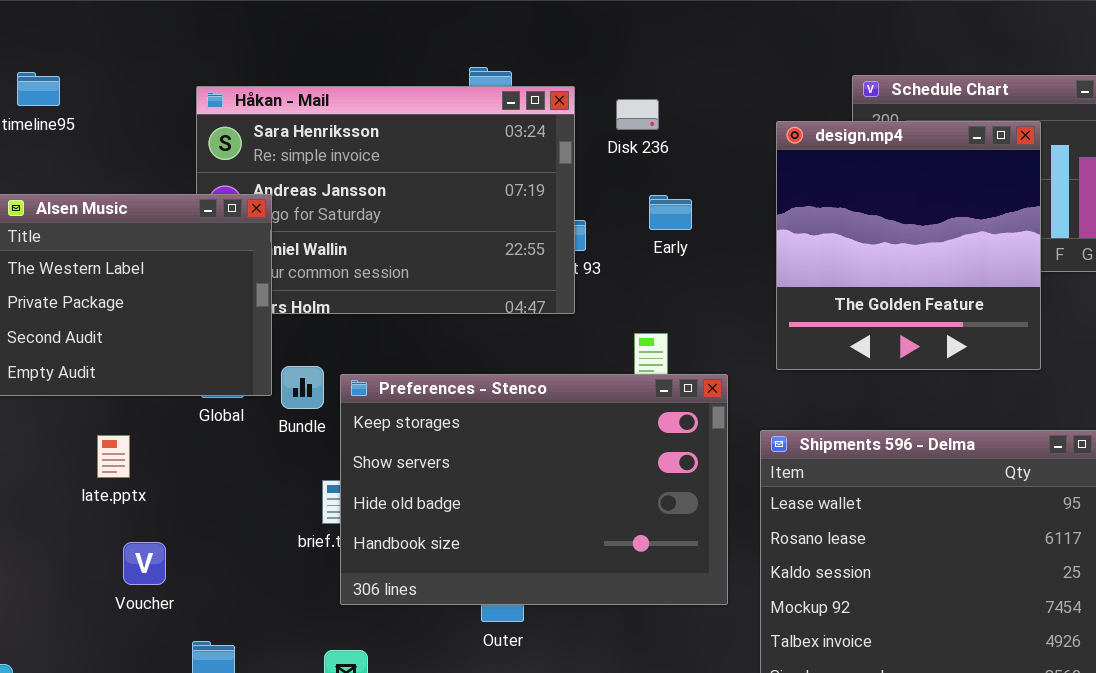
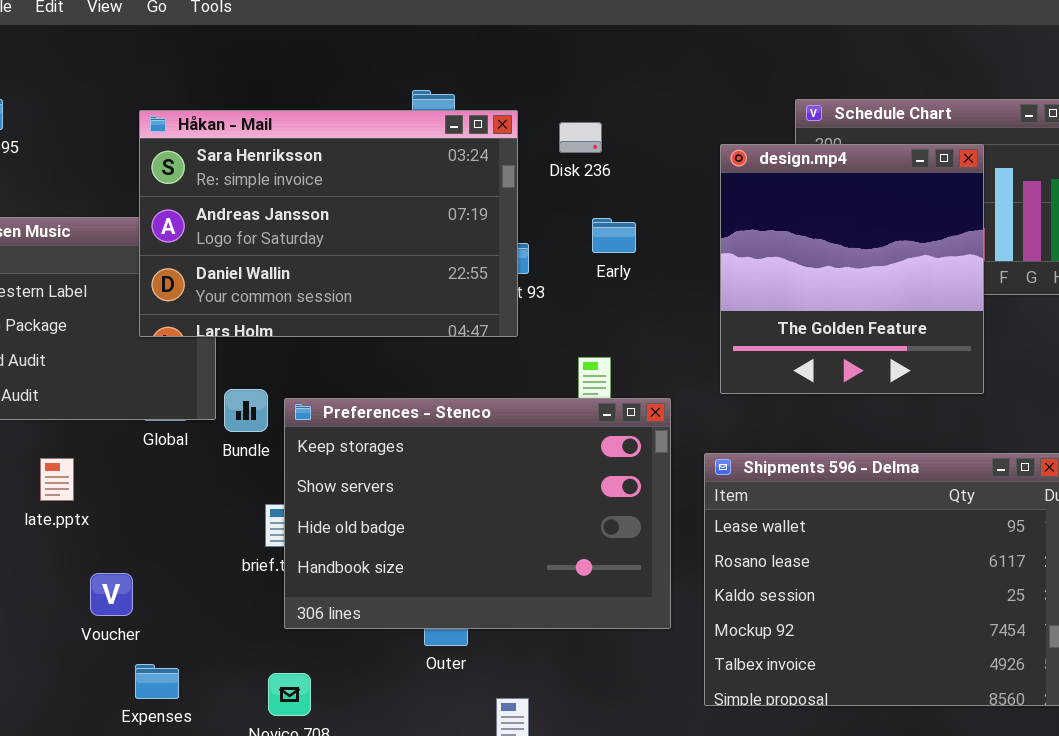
Håkan - Mail: [196,86,575,314] -> [139,110,518,337], raised
Voucher: [123,542,166,585] -> [90,573,133,616], moved

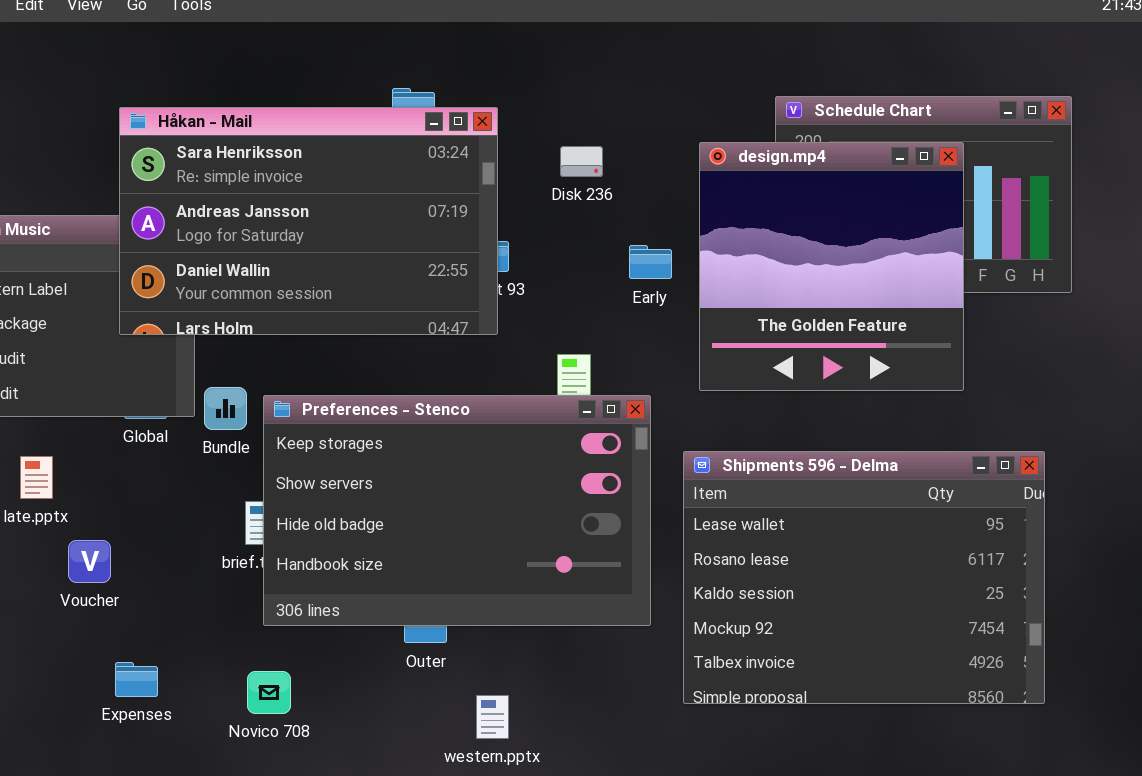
Disk 236: [559,122,602,153] -> [560,146,603,177], moved
Early: [592,218,636,253] -> [629,245,672,279], moved
Voucher: [90,573,133,616] -> [68,540,111,583], moved

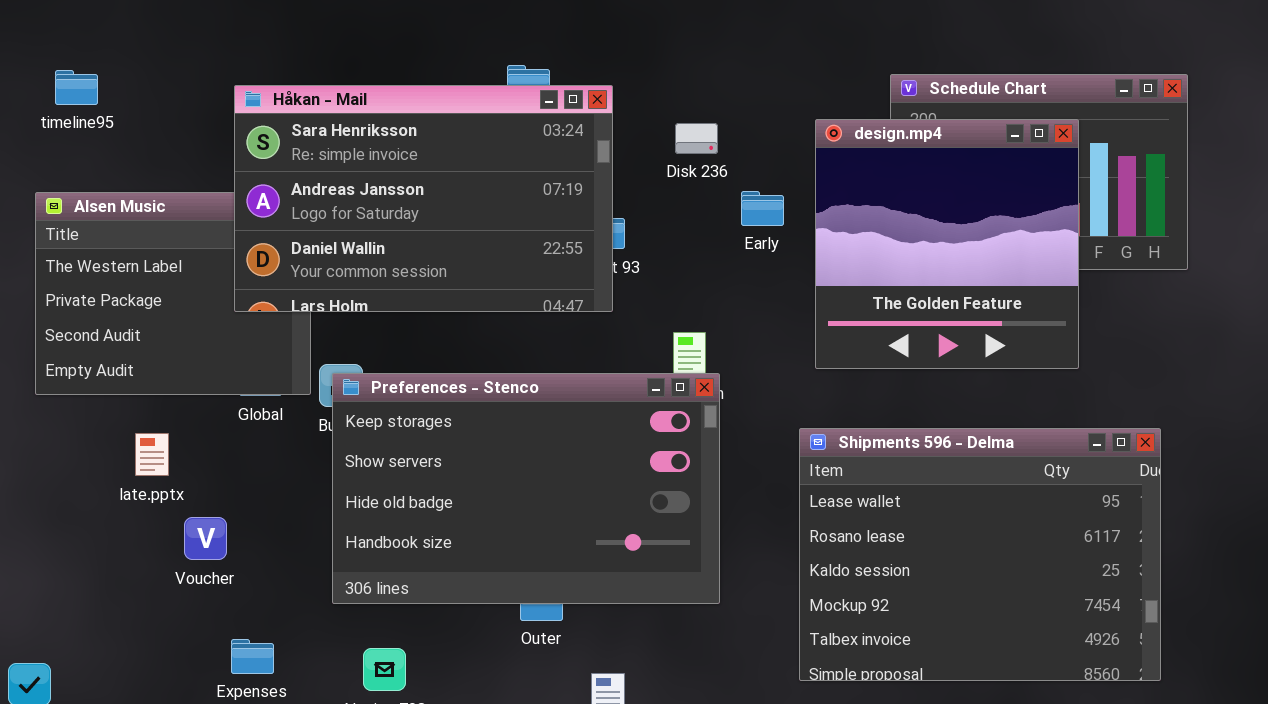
Early: [629,245,672,279] -> [741,191,784,226], moved
Preferences - Stenco: [263,395,651,626] -> [332,373,720,604], moved

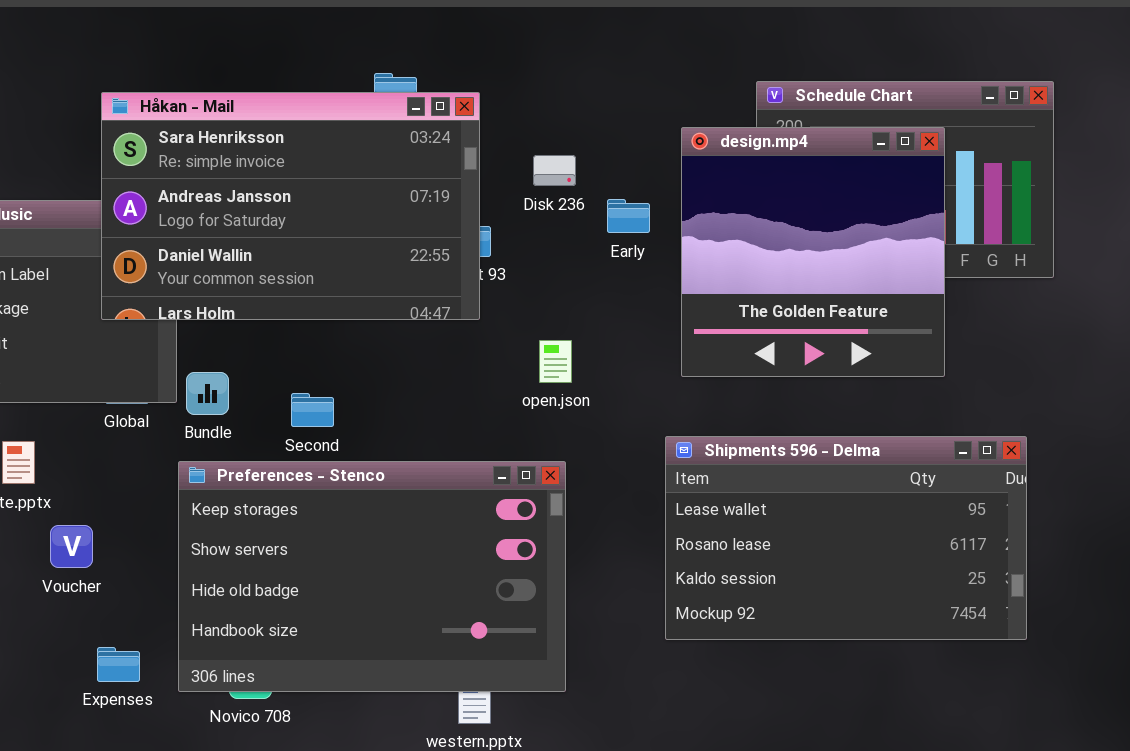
Disk 236: [675,123,718,154] -> [533,155,576,186], moved
Preferences - Stenco: [332,373,720,604] -> [178,461,566,692], moved
Shipments 596 - Delma: [799,428,1161,681] -> [665,436,1027,640], resized

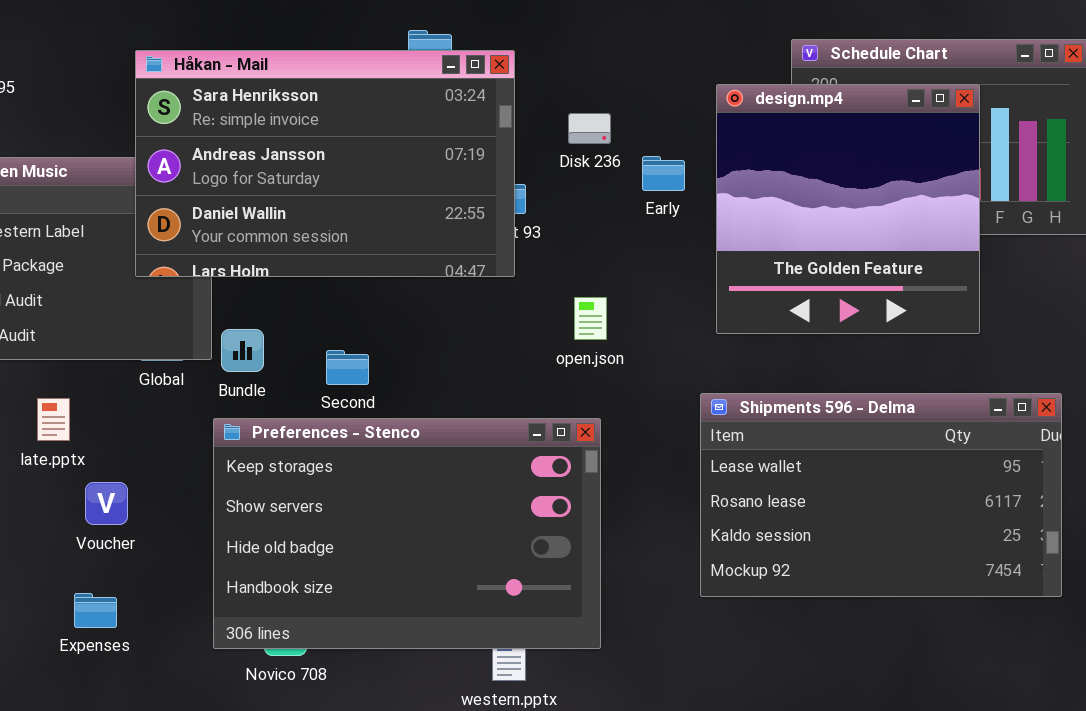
Expenses: [97,647,140,682] -> [74,593,117,628], moved

